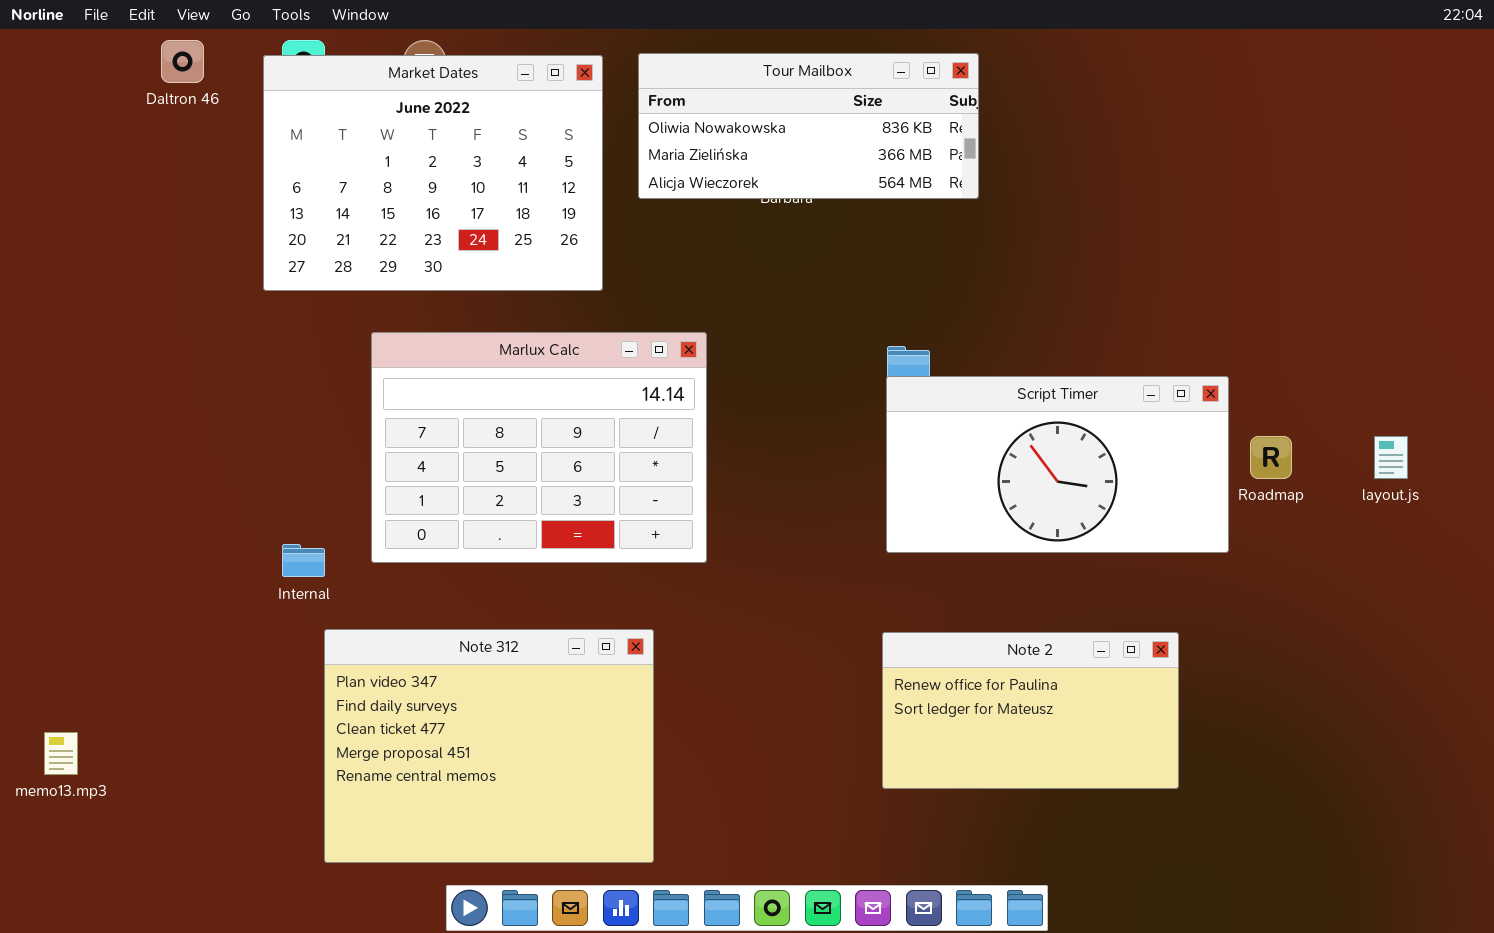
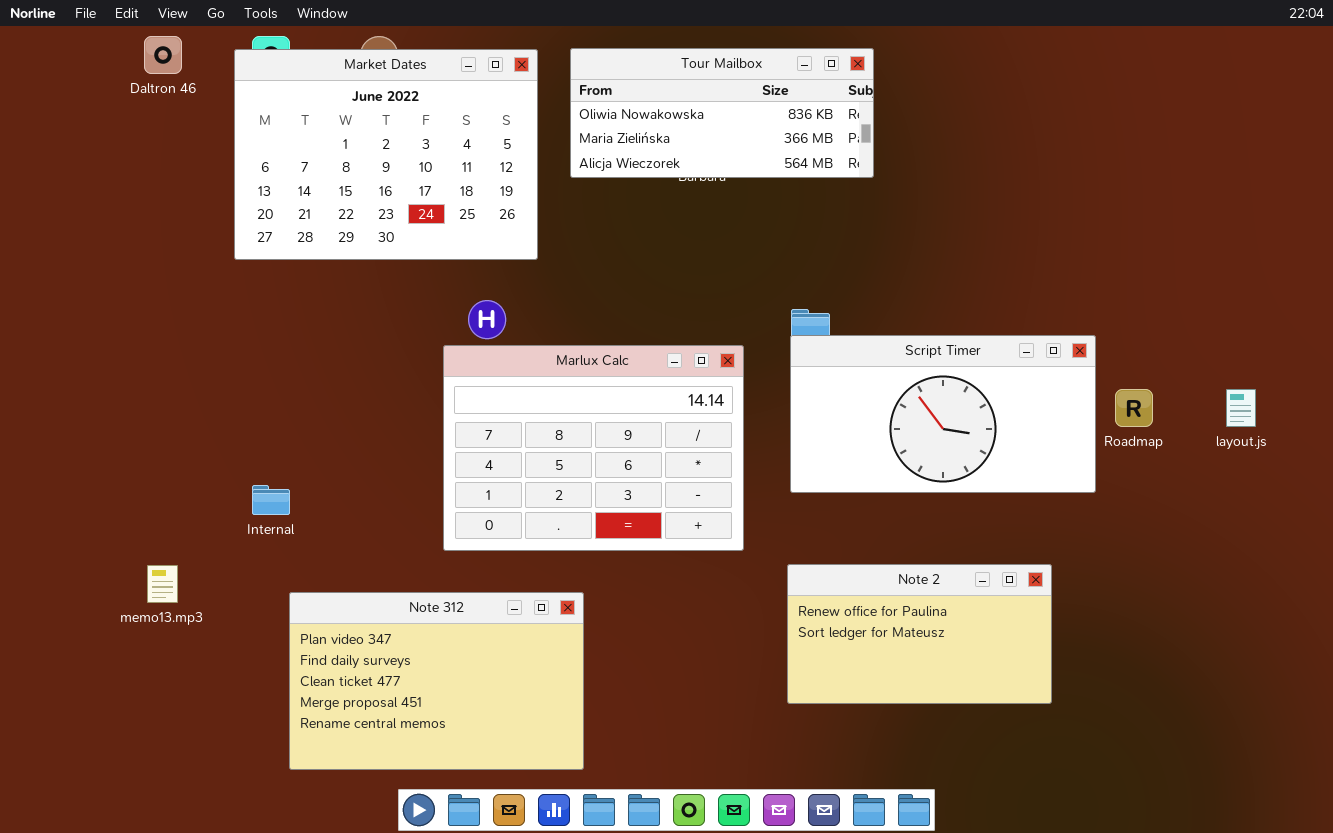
Marlux Calc: [371,332,707,563] -> [443,345,744,551], moved
Note 312: [324,629,654,863] -> [289,592,584,770], resized
memo13.mp3: [44,732,78,775] -> [147,565,178,603], moved

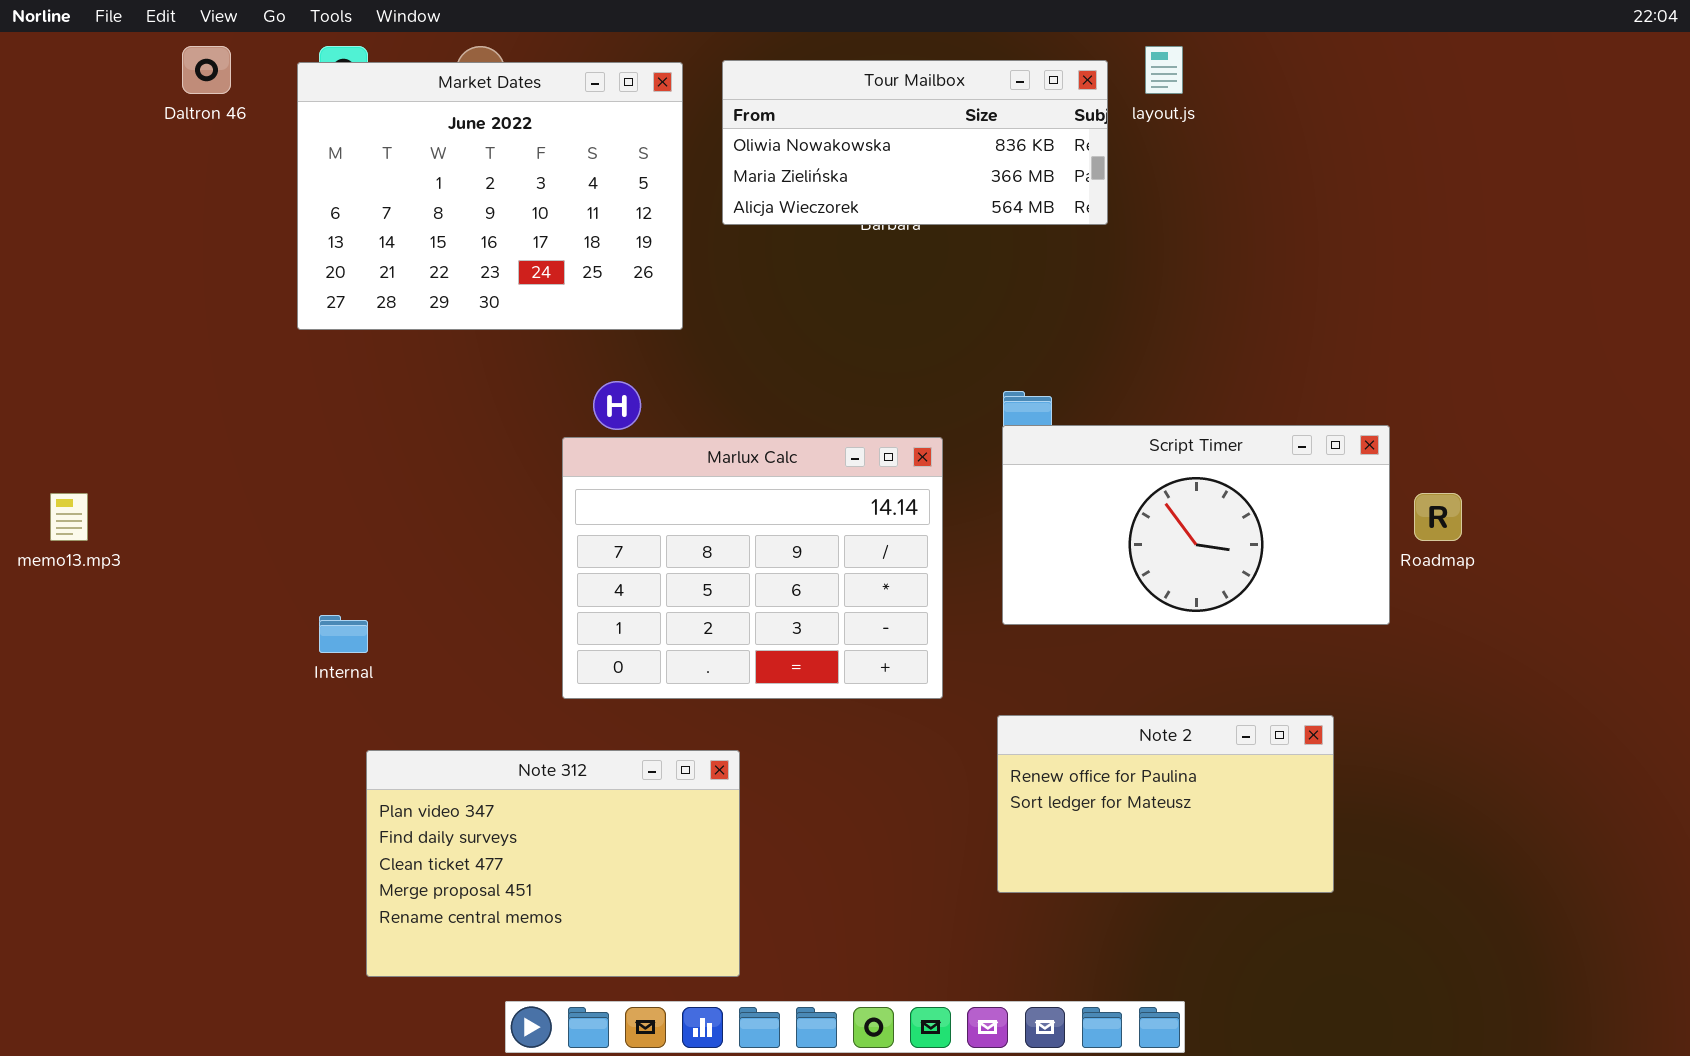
layout.js: [1226,389,1256,427] -> [1145,46,1183,94], moved
memo13.mp3: [147,565,178,603] -> [50,493,88,541], moved

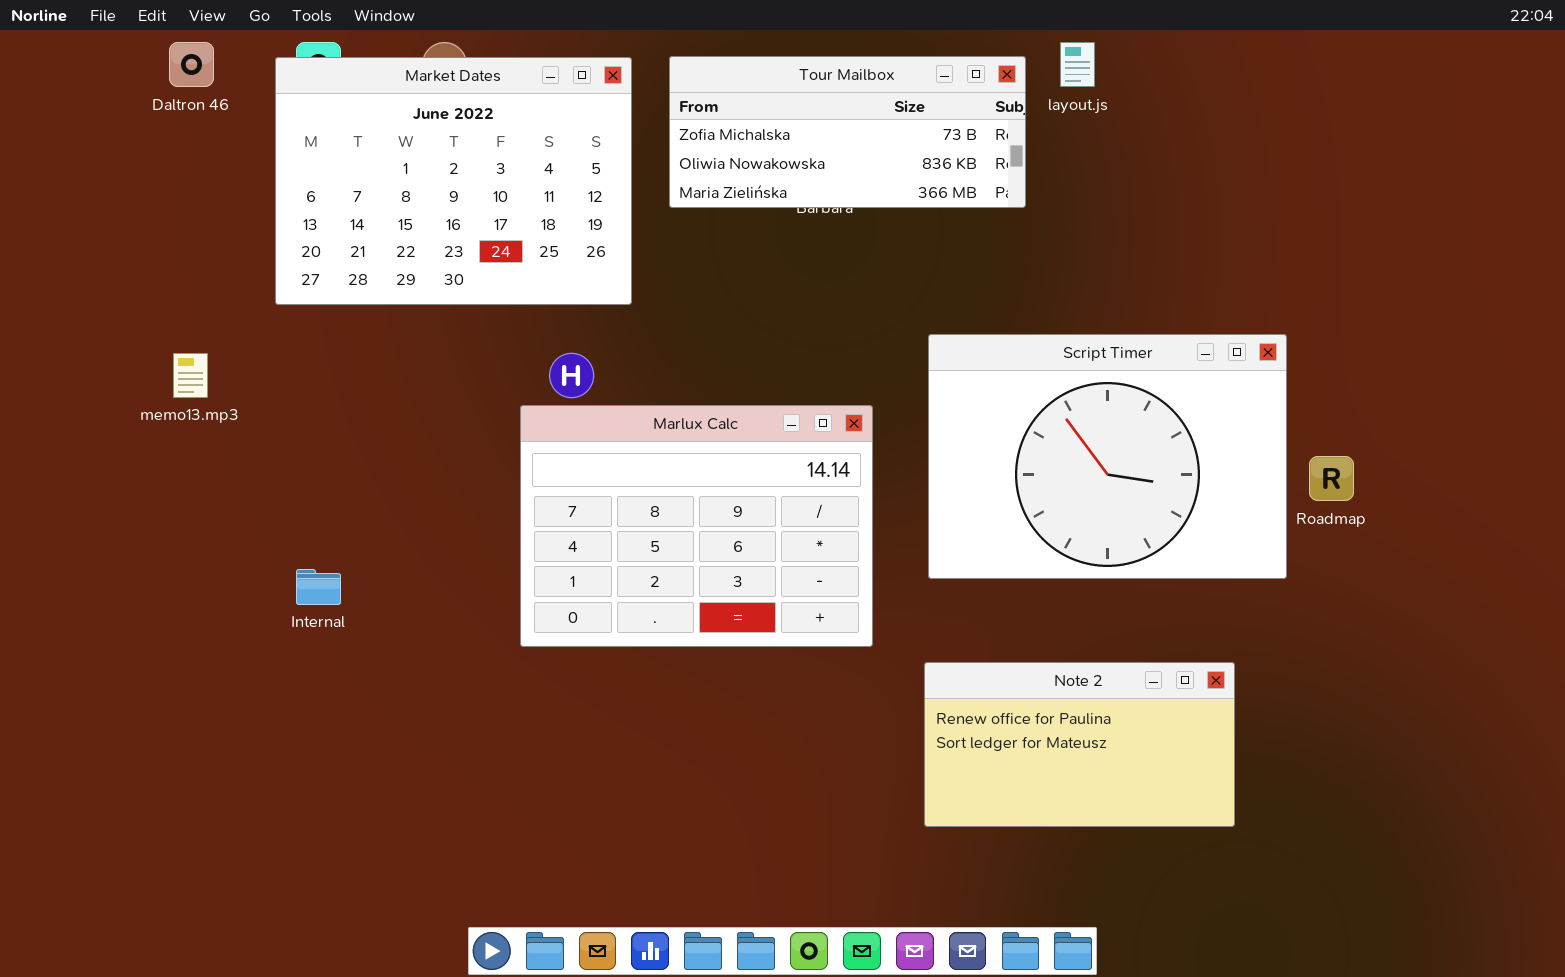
Tour Mailbox: [722,60,1108,225] -> [669,56,1026,208], scrolled up 1 row
Script Timer: [1002,425,1390,625] -> [928,334,1287,579], resized
memo13.mp3: [50,493,88,541] -> [173,353,208,398], moved
Note 312: [366,750,740,977] -> none, closed

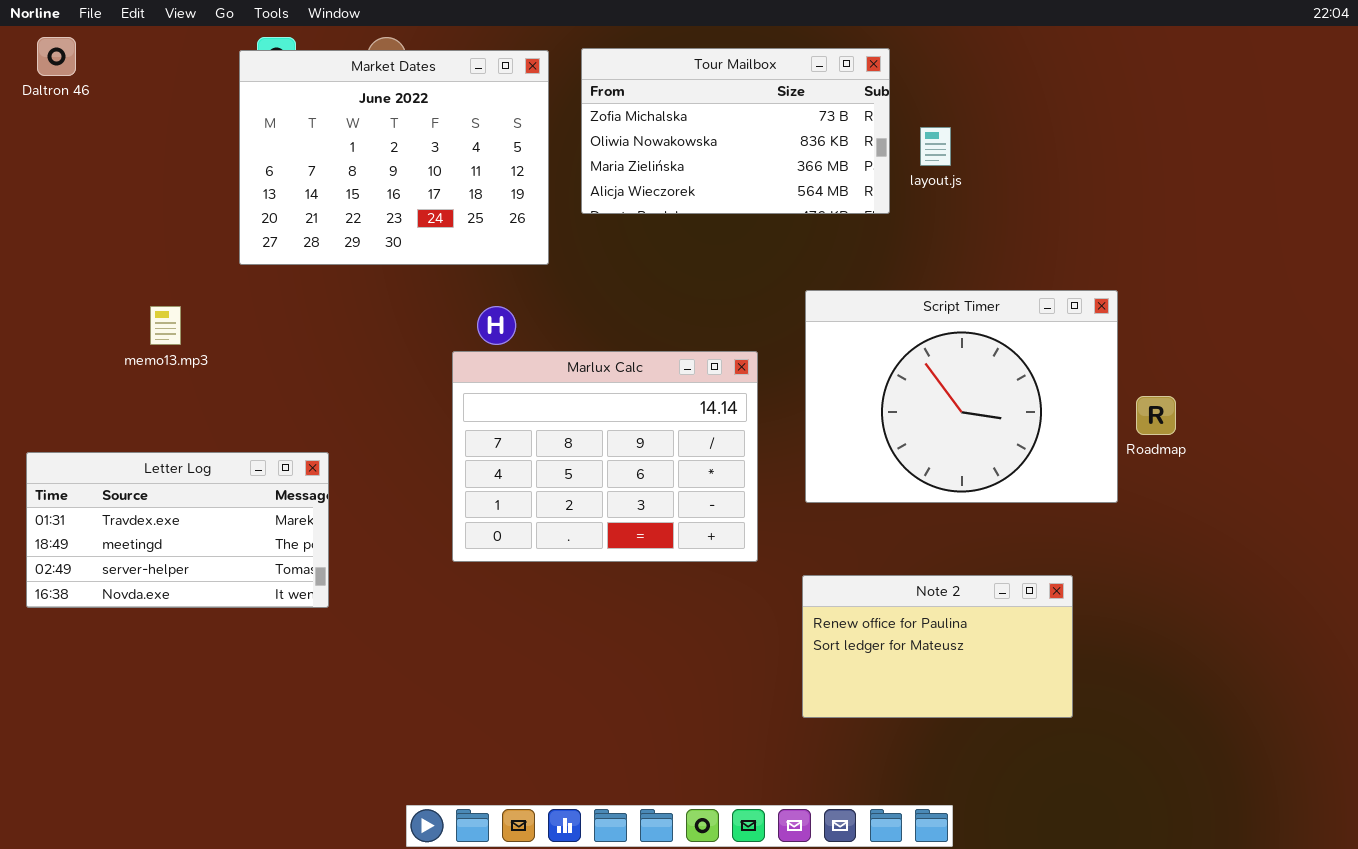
Daltron 46: [169,42,214,87] -> [37,37,76,76], moved
layout.js: [1060,42,1095,87] -> [920,127,951,166], moved
Tour Mailbox: [669,56,1026,208] -> [581,48,890,214], resized
Letter Log: none -> [26,452,329,608], opened

